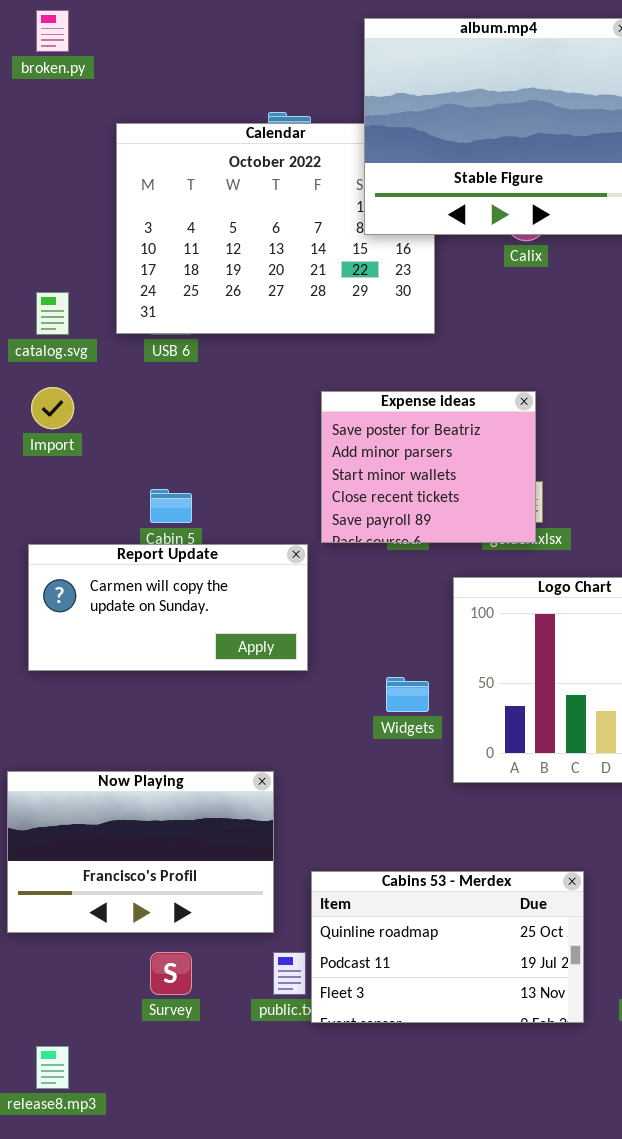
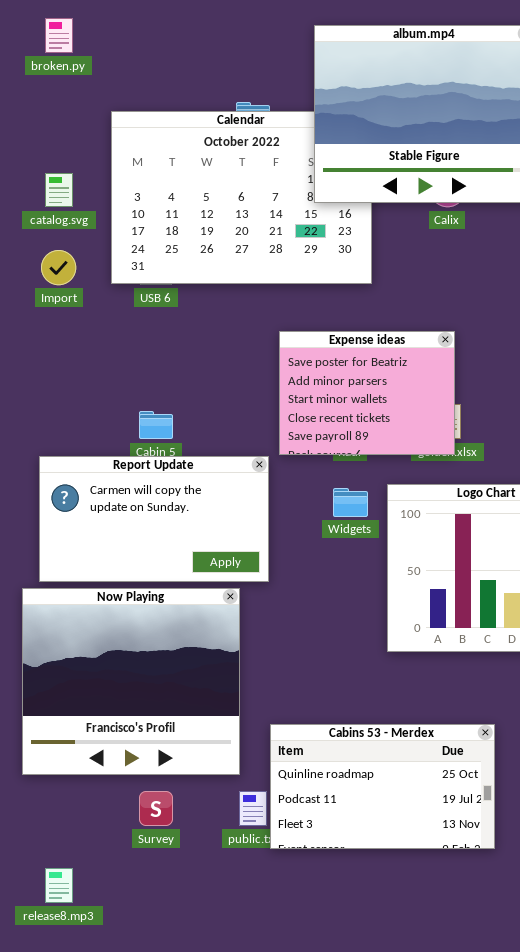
catalog.svg: [36,292,69,335] -> [45,173,73,207], moved
Import: [31,387,74,429] -> [41,250,76,285], moved
Report Update: [28,544,308,671] -> [39,456,269,582], resized
Widgets: [386,677,429,712] -> [333,488,368,517], moved
Now Playing: [7,771,274,933] -> [22,588,240,775], resized

